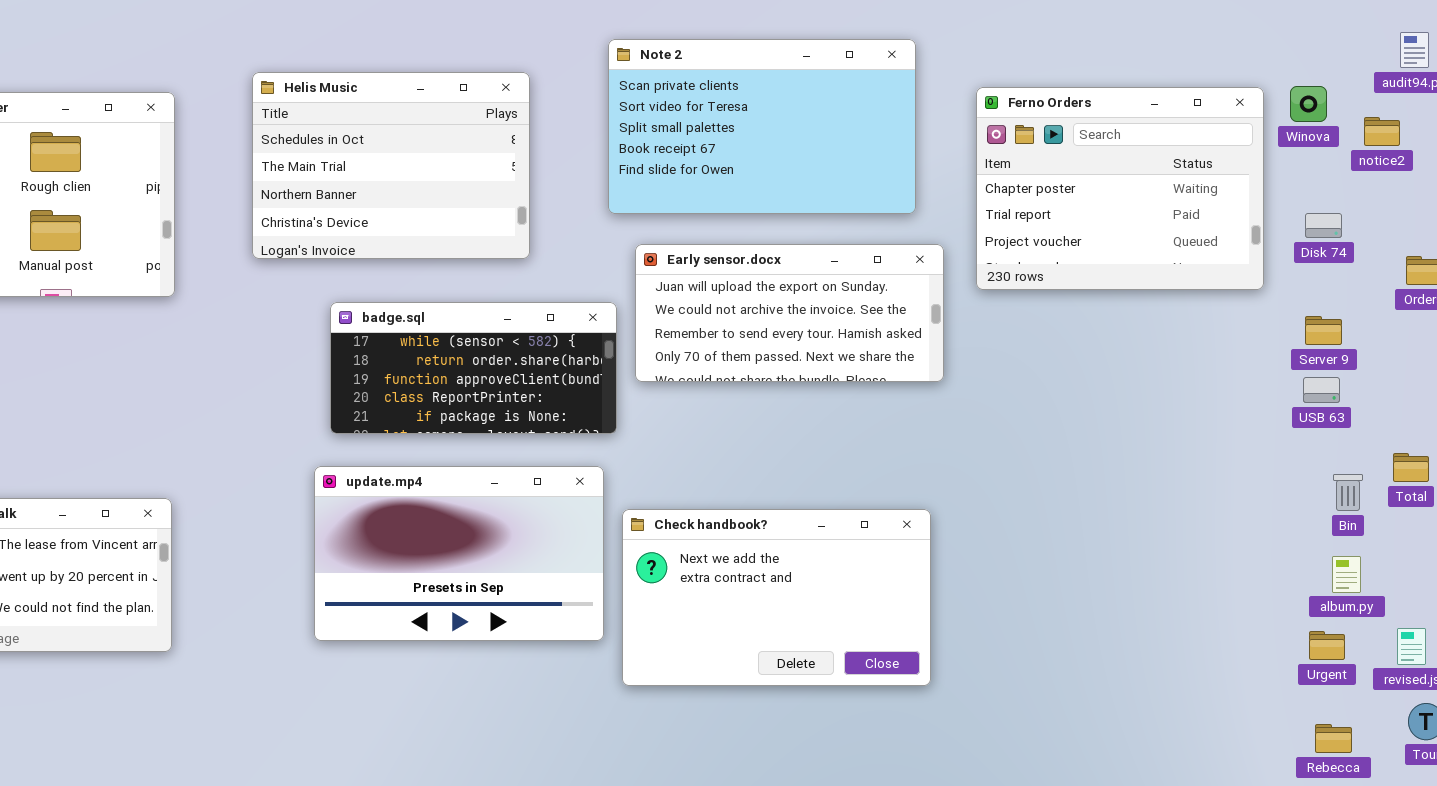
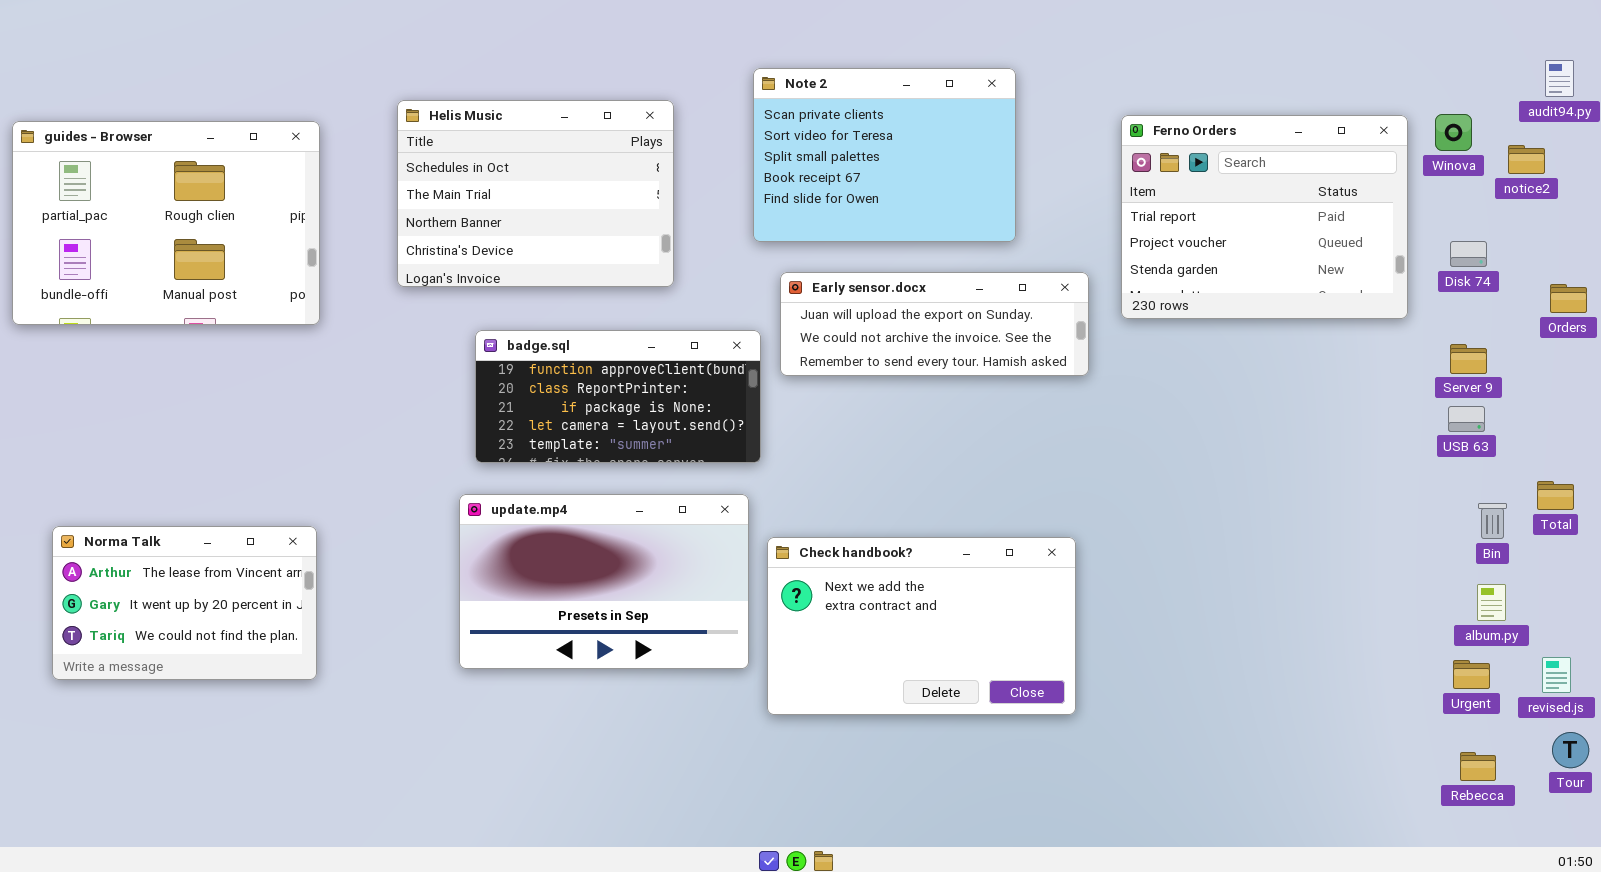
Note 2: [608,39,916,214] -> [753,68,1016,242], resized
Ferno Orders: [976,87,1264,290] -> [1121,115,1408,319], scrolled down 1 row
Early sensor.docx: [635,244,944,382] -> [780,272,1089,376], resized
badge.sql: [330,302,617,434] -> [475,330,761,463], scrolled down 2 rows

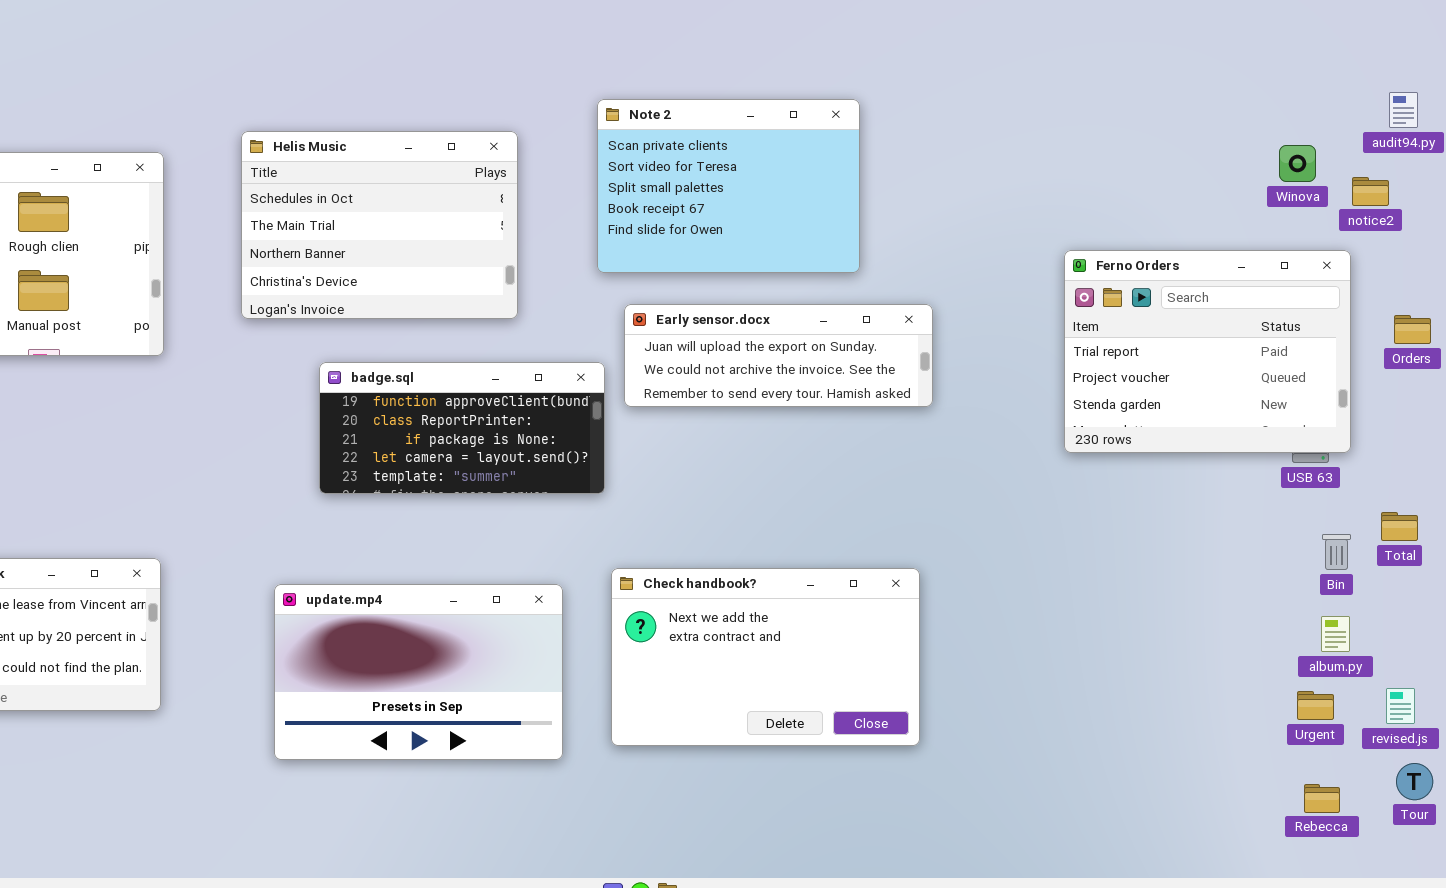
Ferno Orders: [1121,115,1408,319] -> [1064,250,1351,453], moved
update.mp4: [459,494,749,669] -> [274,584,563,760], moved

